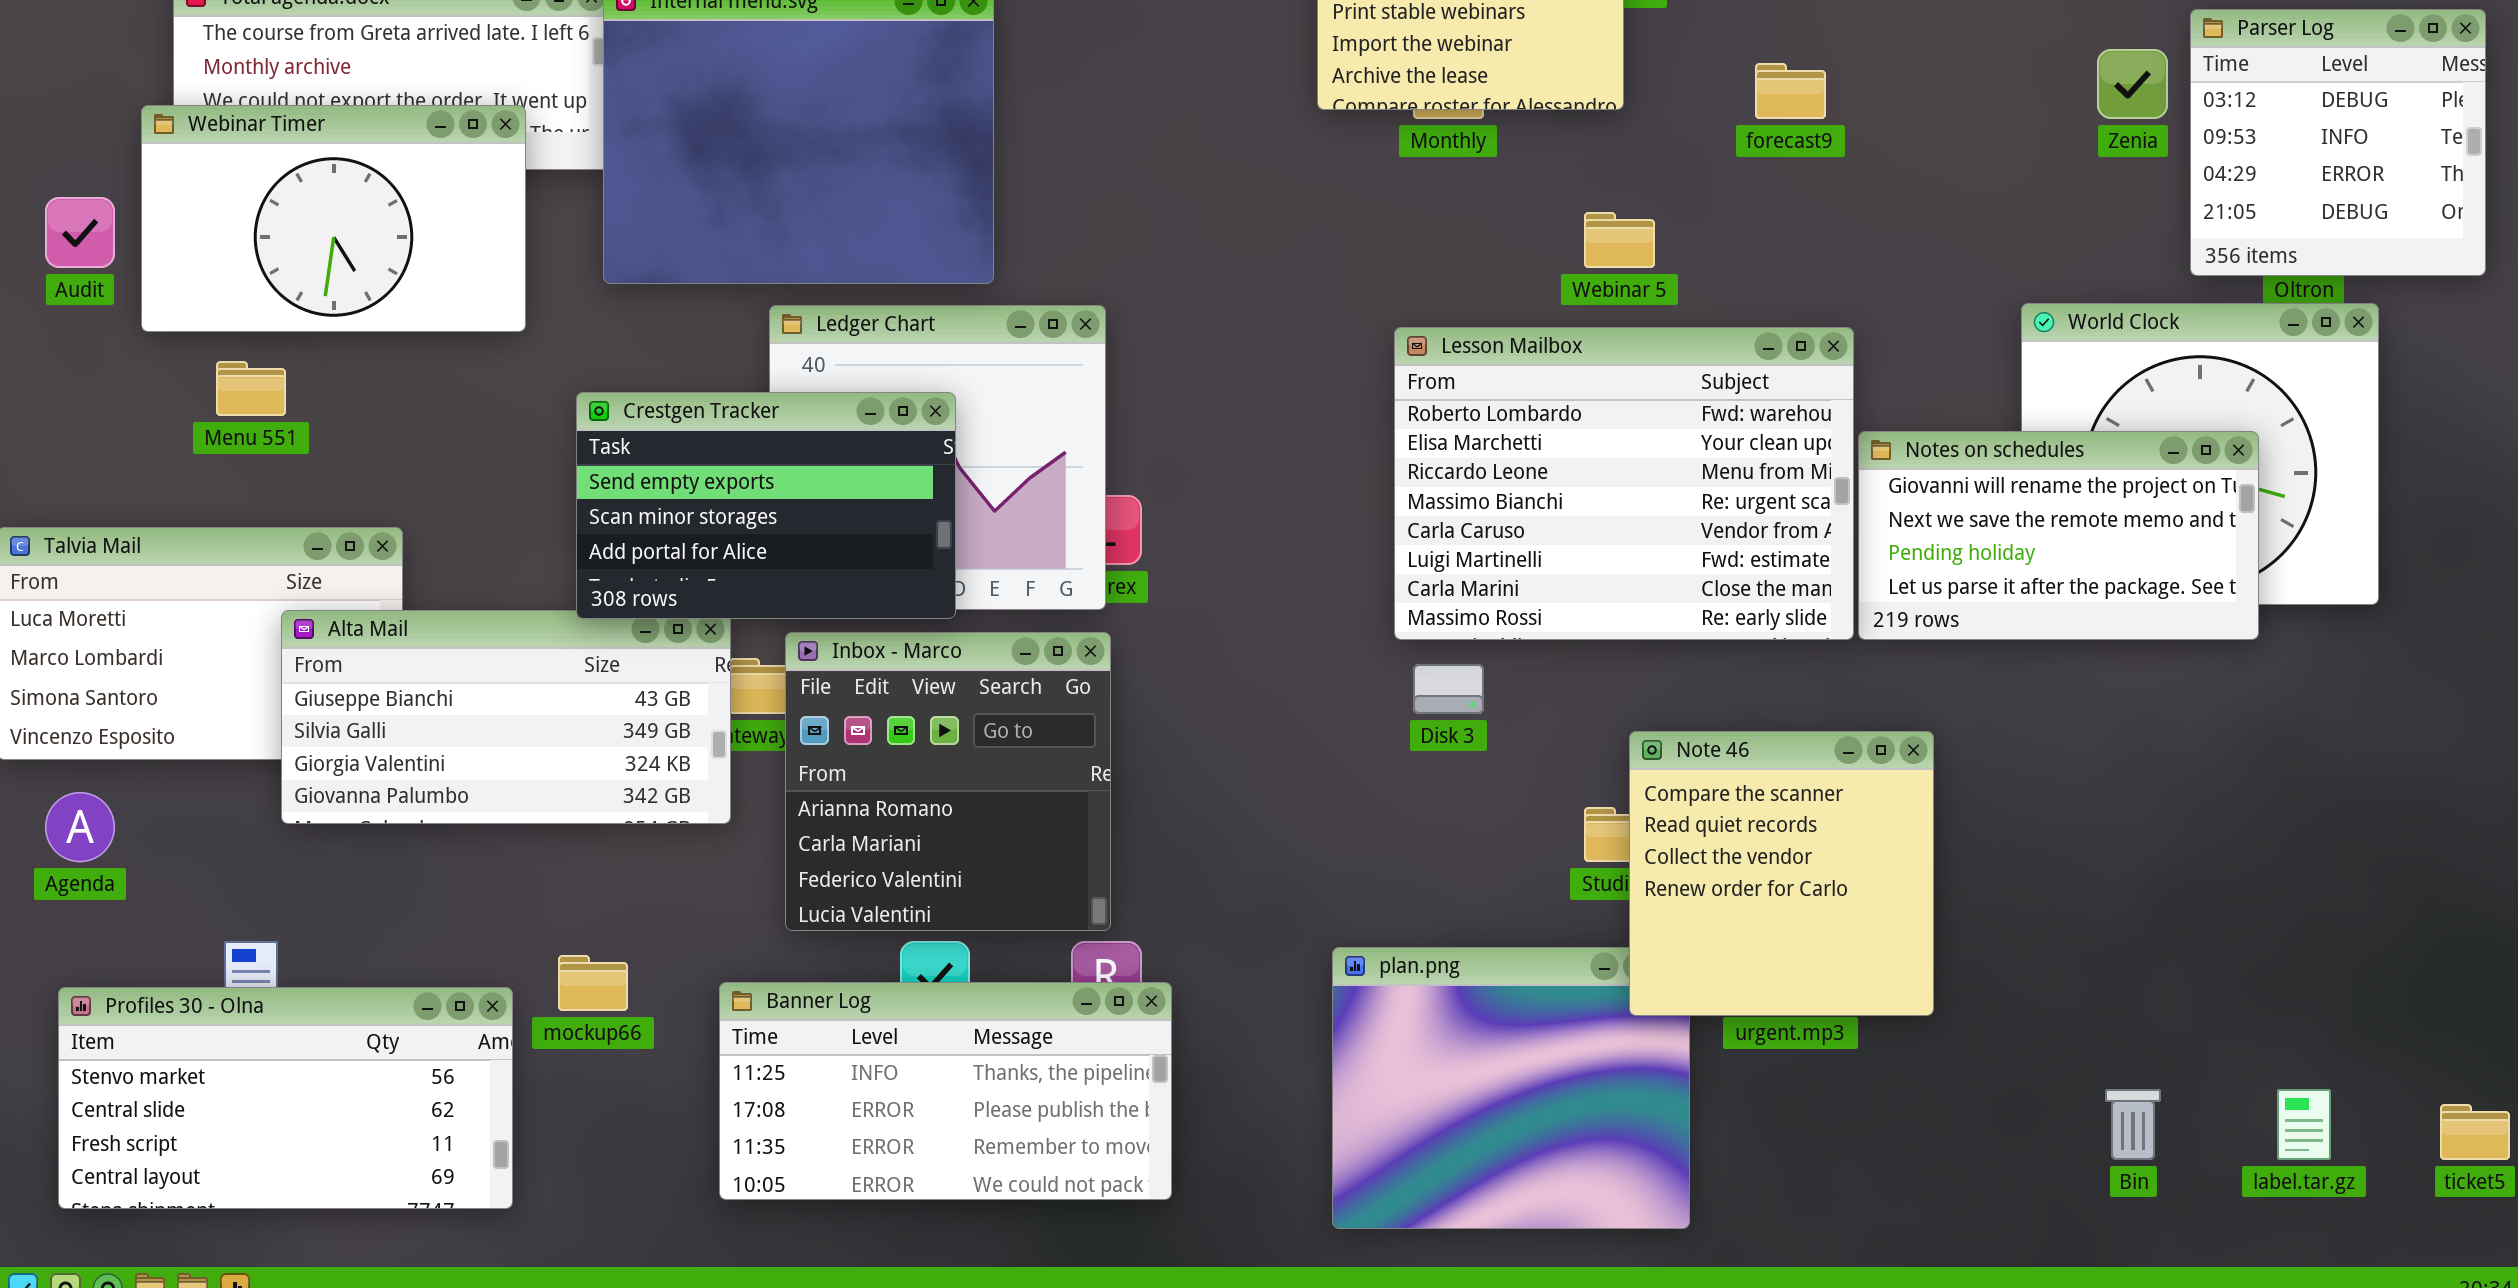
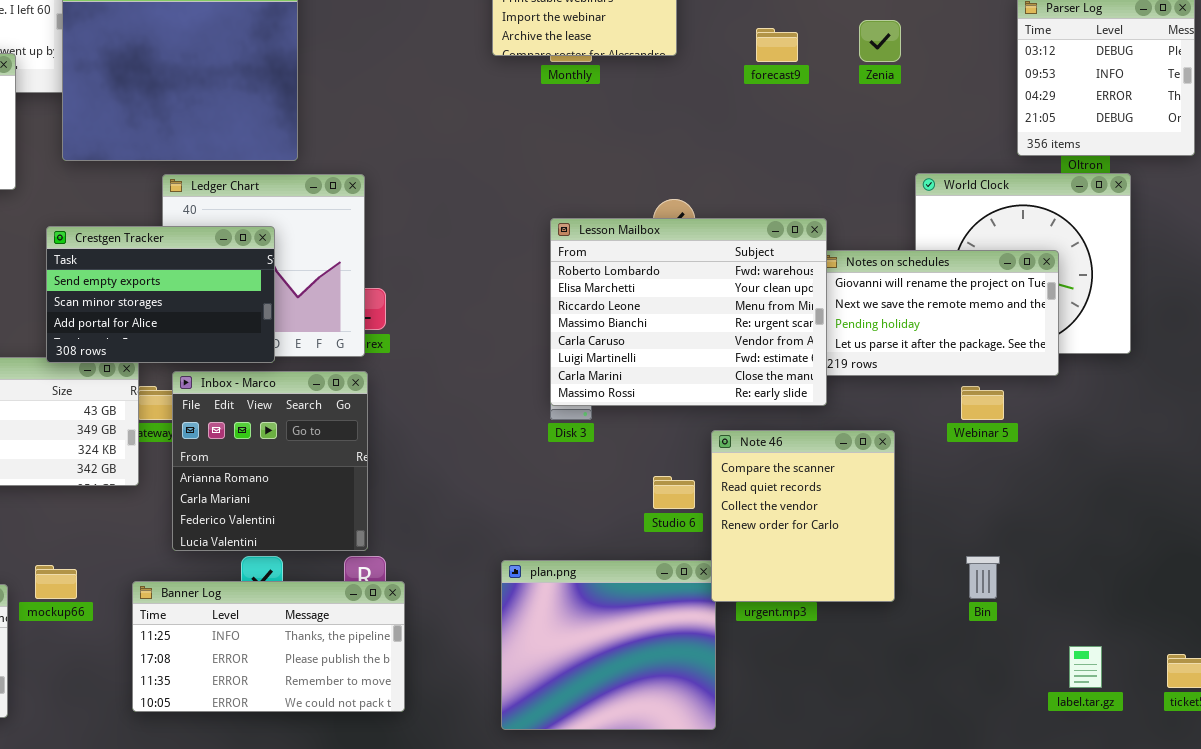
Zenia: [2097,49,2168,119] -> [859,20,901,62], moved
Webinar 5: [1584,212,1655,268] -> [961,386,1004,420], moved
Lesson Mailbox: [1394,327,1854,640] -> [550,218,827,406], moved
Note 46: [1629,731,1934,1016] -> [711,430,895,602], moved
Bin: [2105,1089,2161,1160] -> [966,556,1000,599], moved

